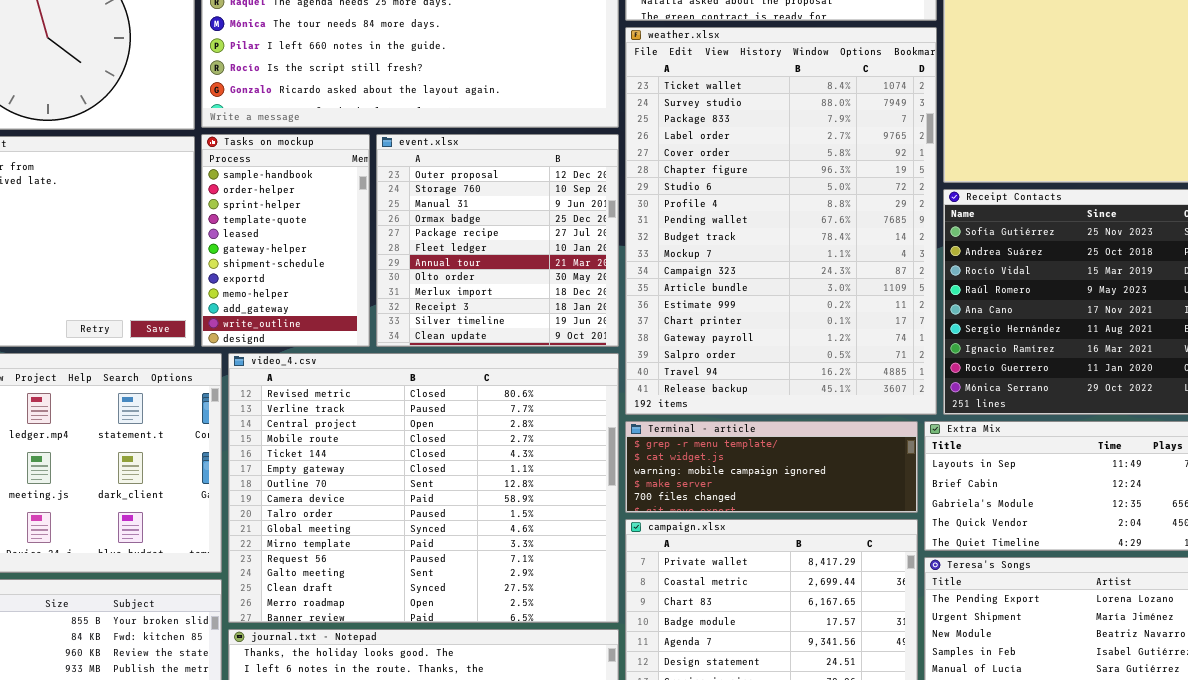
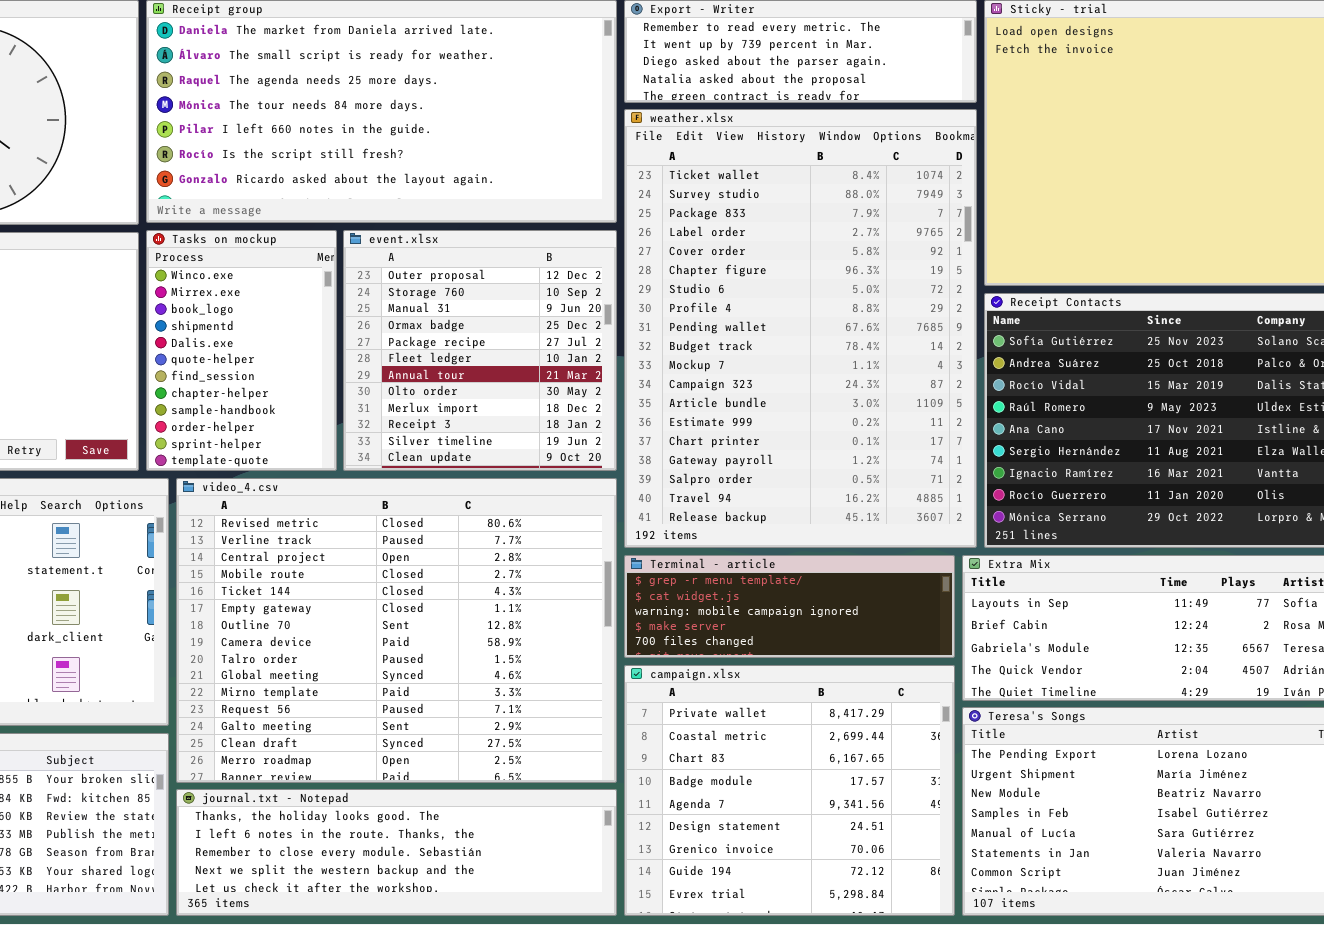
Tasks on mockup: [201,134,370,347] -> [146,230,337,471], scrolled up 8 rows

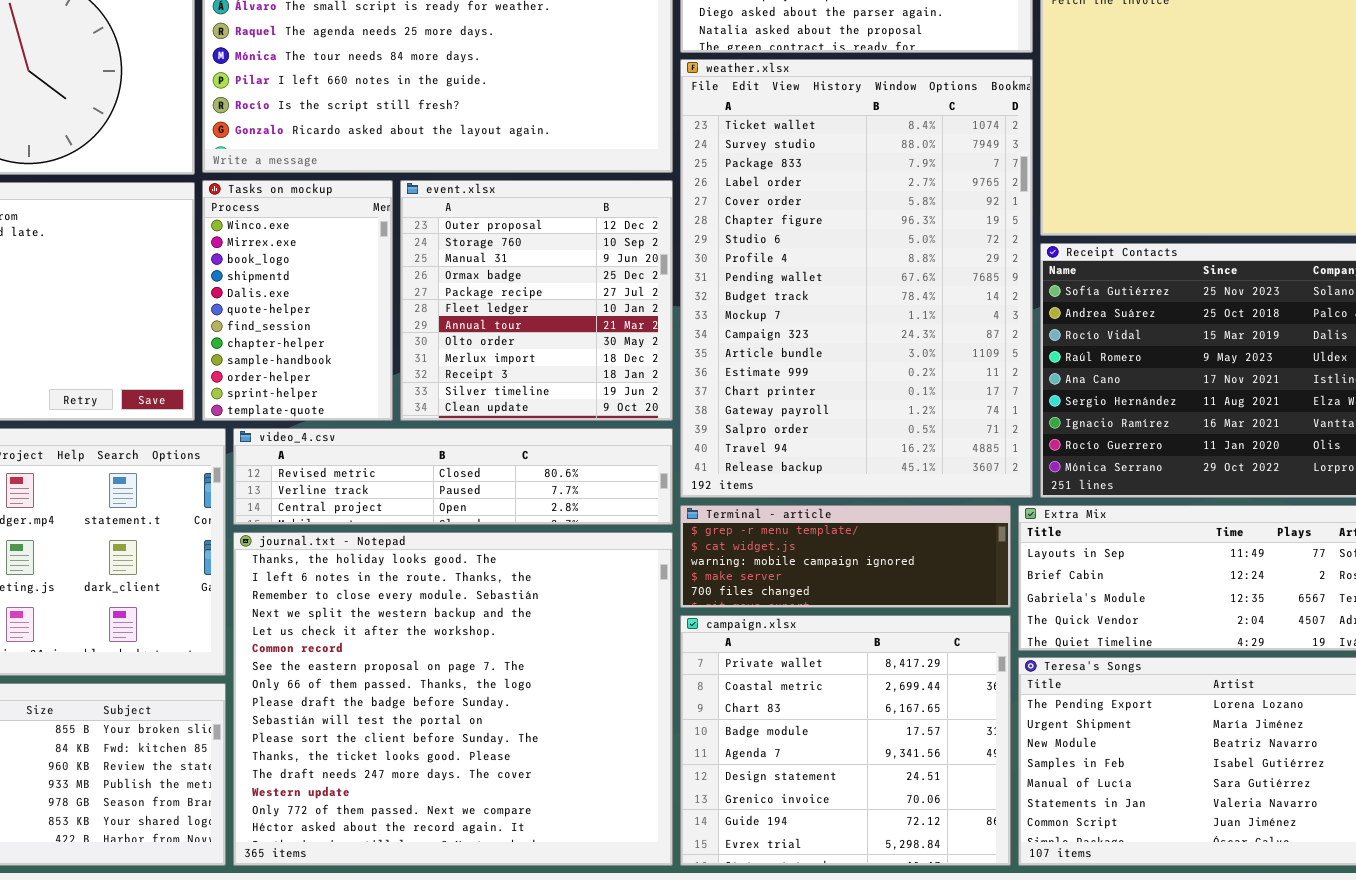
video_4.csv: [176,478,617,783] -> [233,428,673,525], resized
journal.txt - Notepad: [176,789,617,916] -> [233,532,673,866], resized

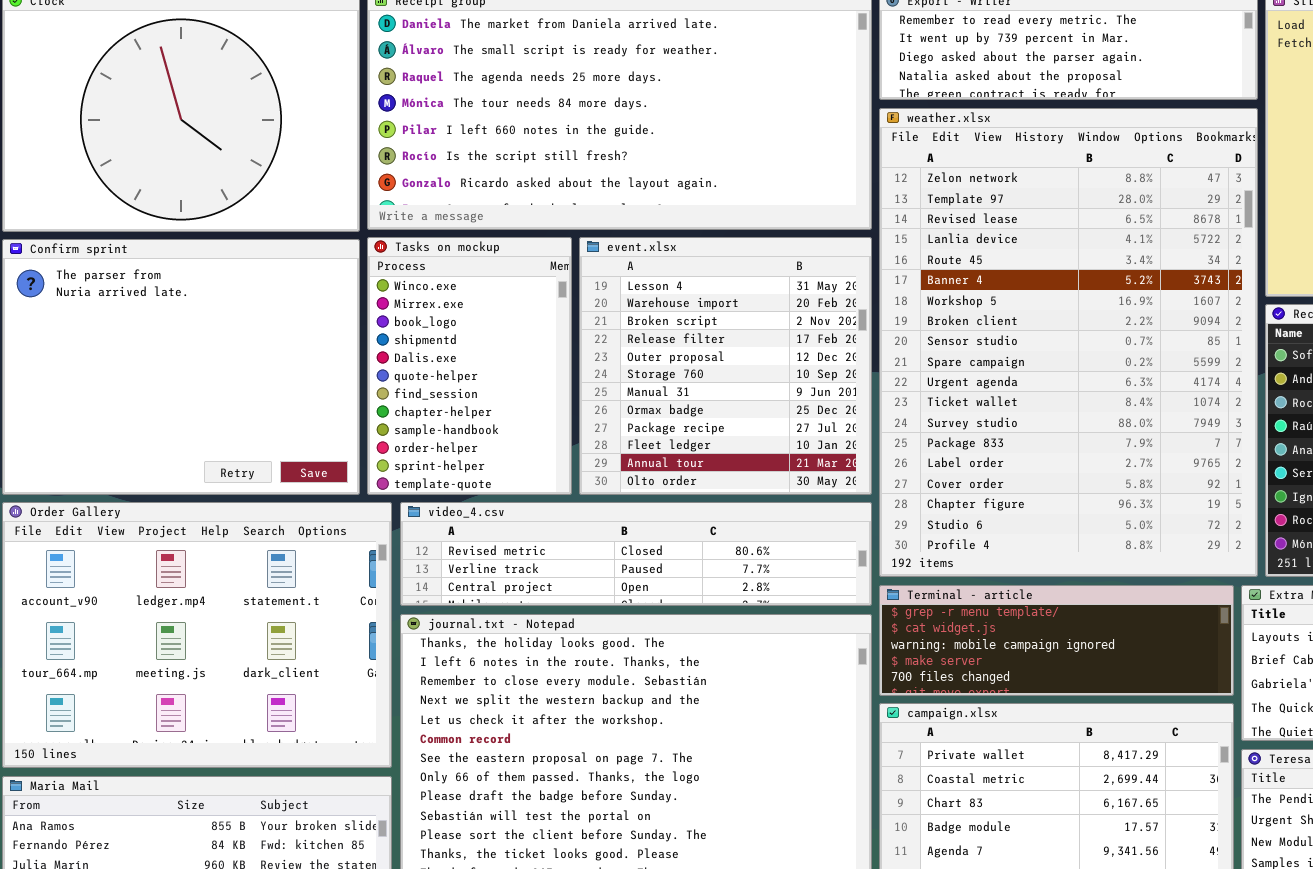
weather.xlsx: [680,59,1033,498] -> [879,108,1258,577], scrolled up 11 rows
event.xlsx: [400,180,673,421] -> [579,237,872,495], scrolled up 4 rows

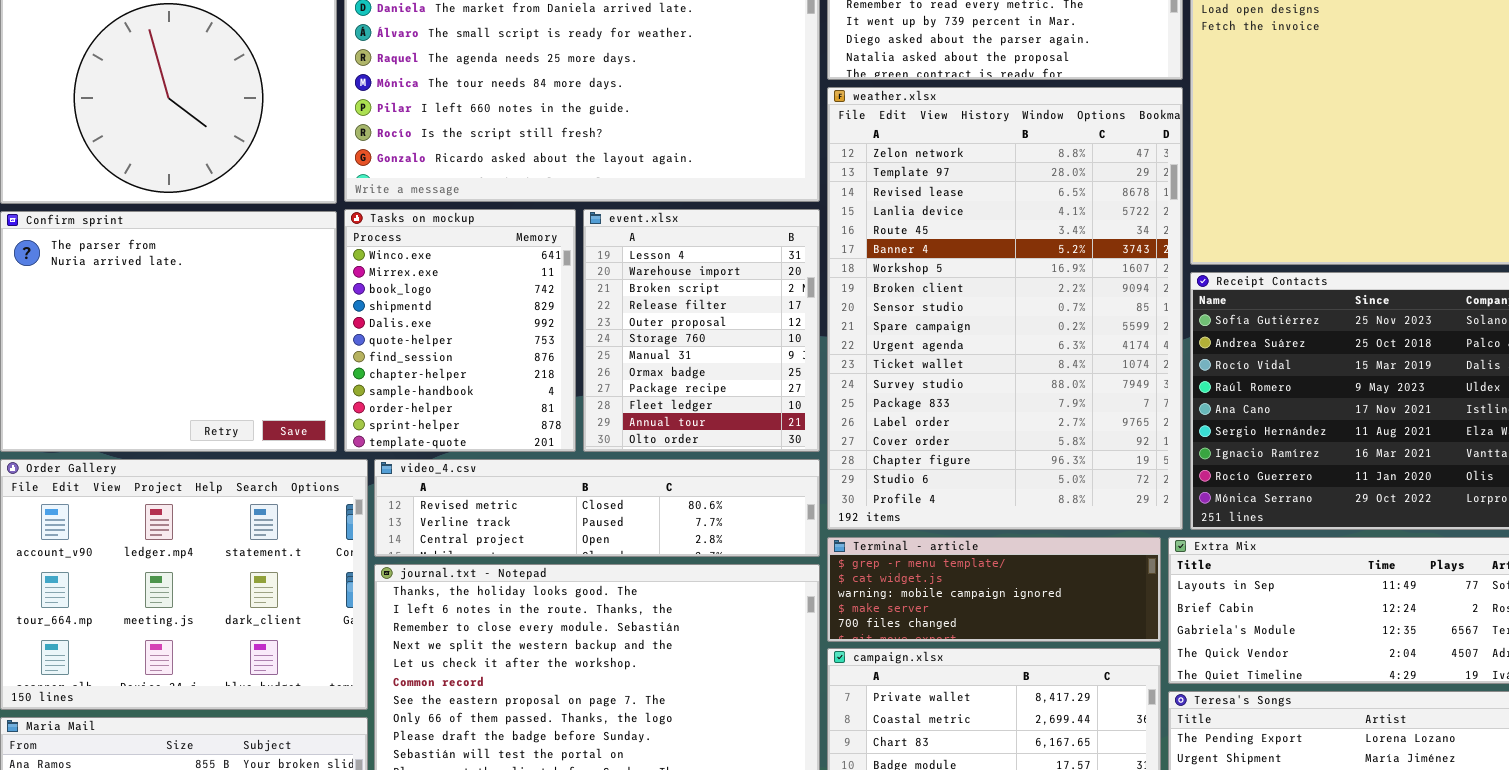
Tasks on mockup: [367,237,572,495] -> [344,209,576,452], resized
event.xlsx: [579,237,872,495] -> [583,209,820,452], resized

